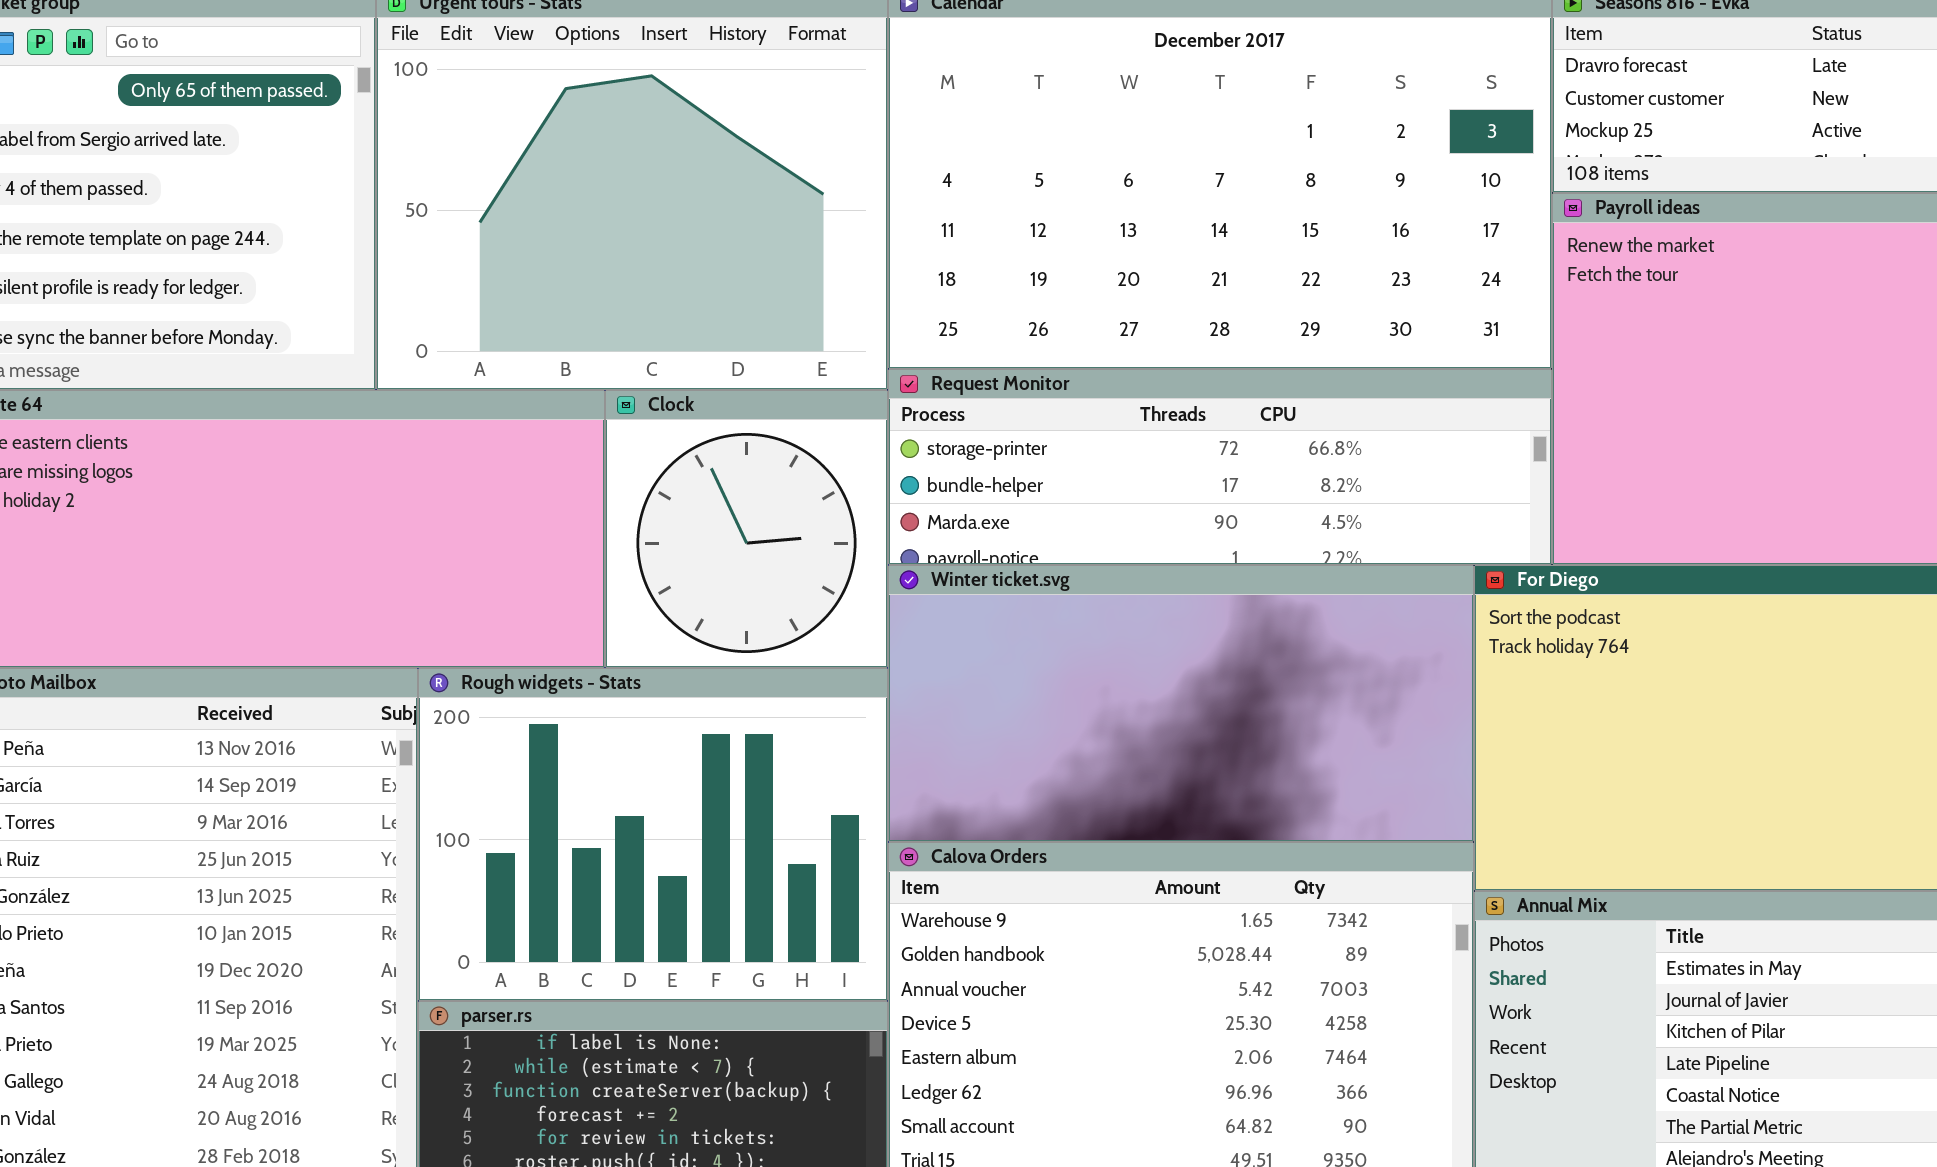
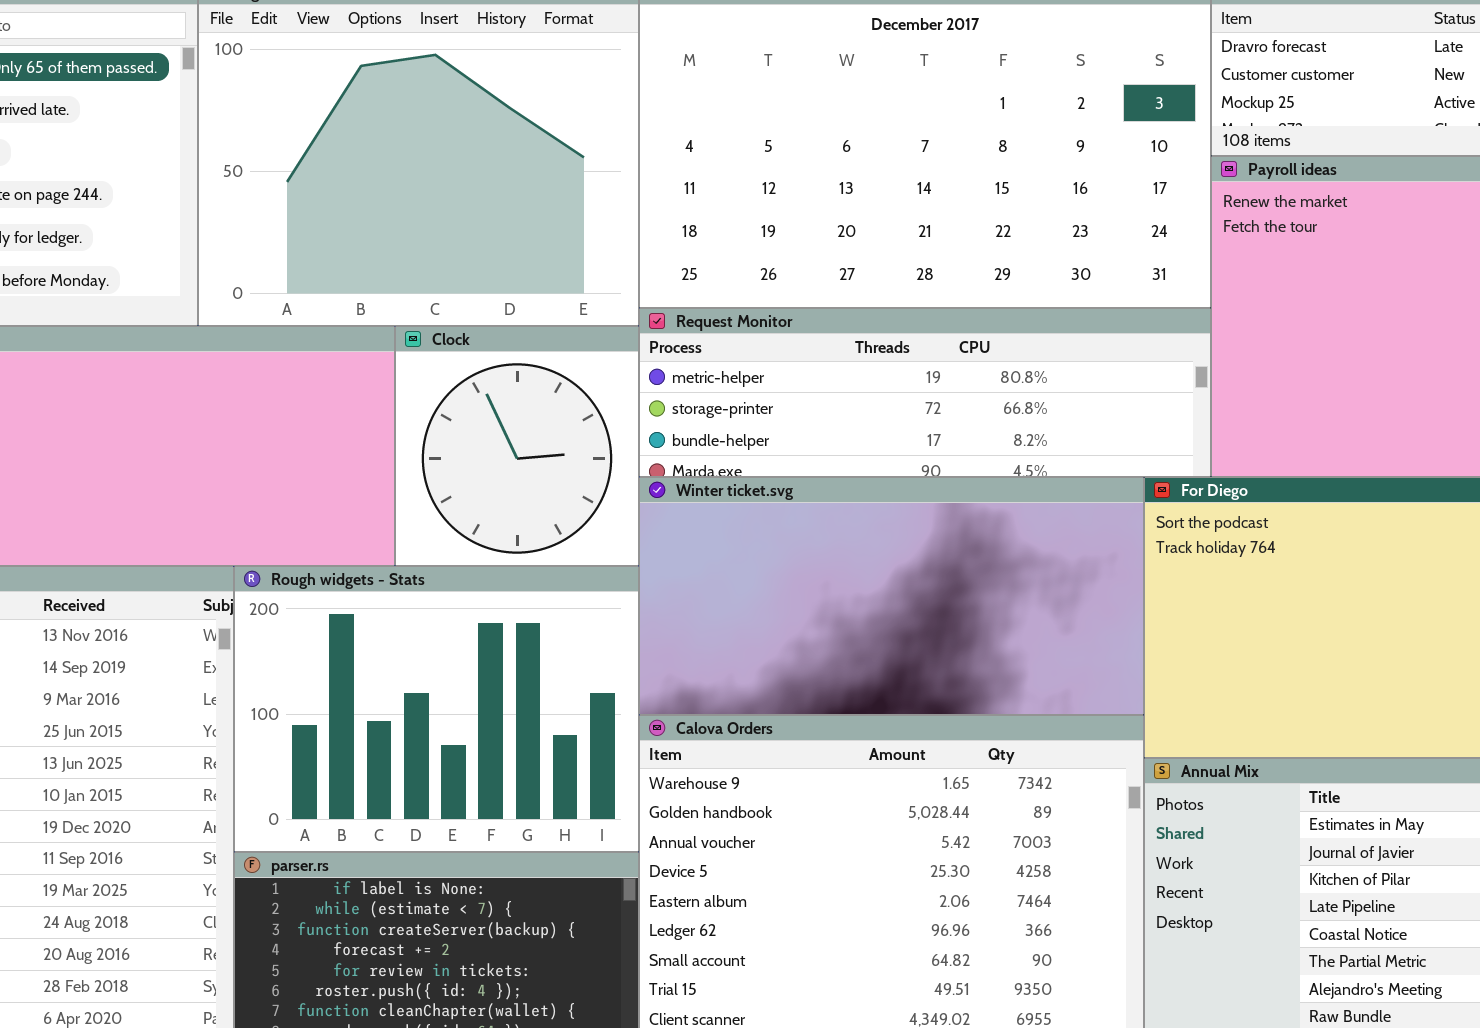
Request Monitor: [888,369,1552,565] -> [639,308,1211,477], scrolled up 1 row

